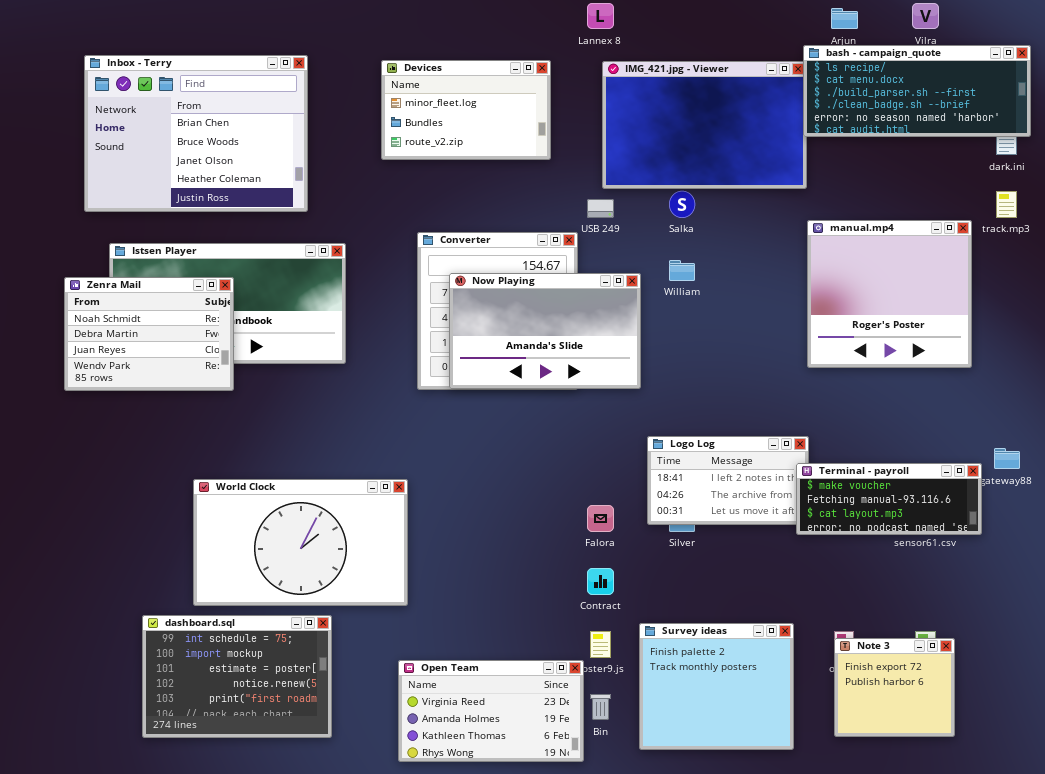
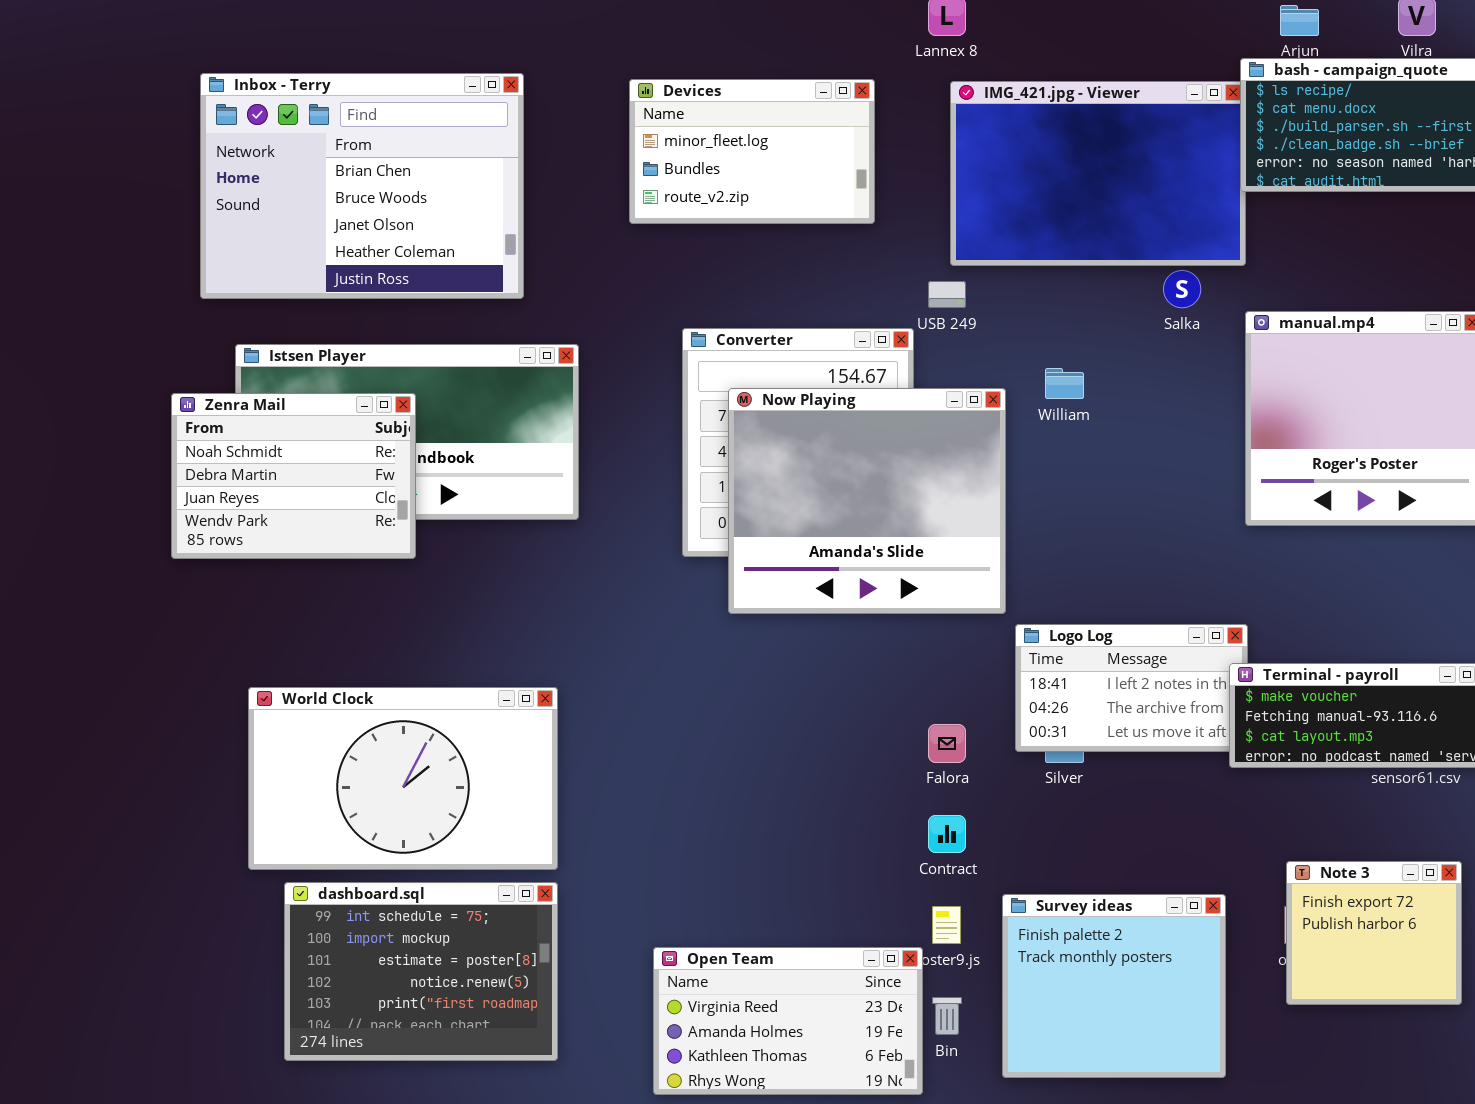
Salka: [669,191,695,218] -> [1163,270,1201,308], moved
Now Playing: [449,273,641,389] -> [728,388,1006,614], resized
World Clock: [193,479,408,606] -> [248,687,558,870], moved
Note 3: [834,638,955,737] -> [1286,861,1462,1005], moved

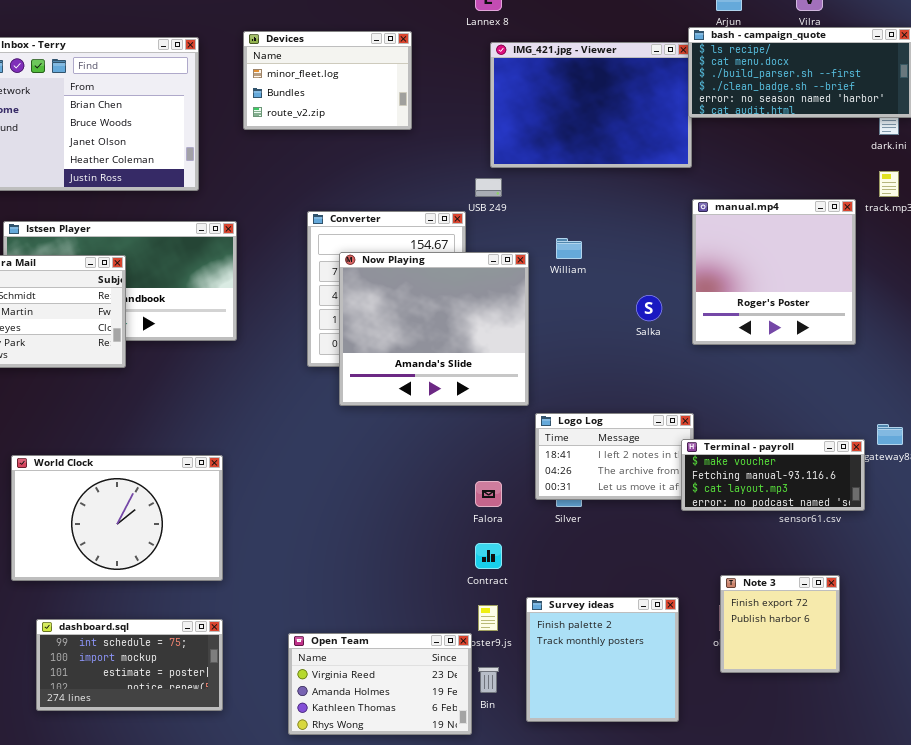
Devices: [629,79,875,224] -> [243,31,412,130], moved
Salka: [1163,270,1201,308] -> [636,295,662,321], moved
dashboard.sql: [284,882,558,1061] -> [36,619,223,711], resized

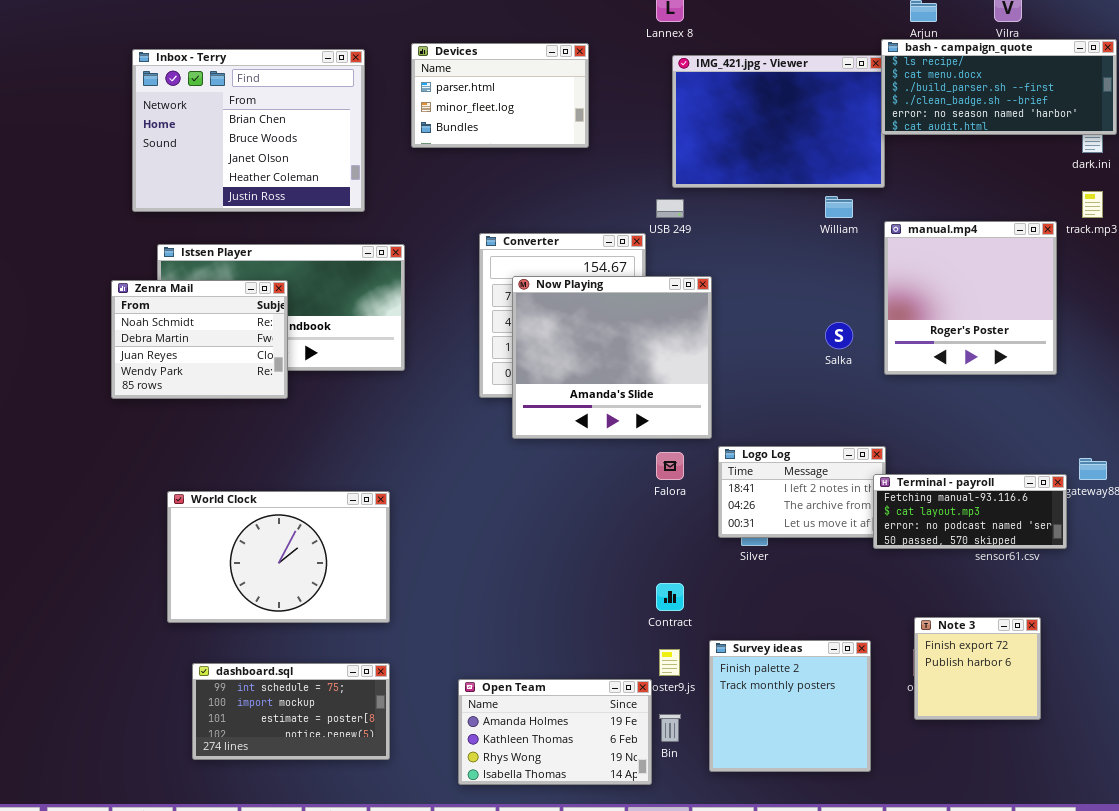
Devices: [243,31,412,130] -> [411,43,589,148], scrolled up 1 row
William: [556,238,582,259] -> [825,196,853,218], moved
Terminal - payroll: [681,439,865,511] -> [873,474,1067,549], scrolled down 1 row
Falora: [475,481,502,507] -> [656,452,684,480], moved
Open Team: [288,633,472,735] -> [458,679,652,785], scrolled down 1 row

